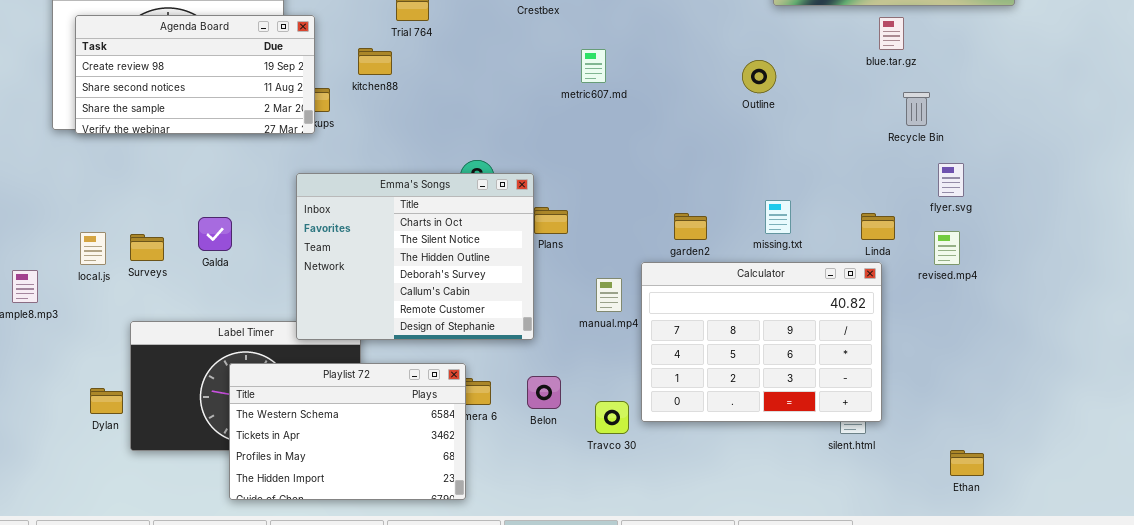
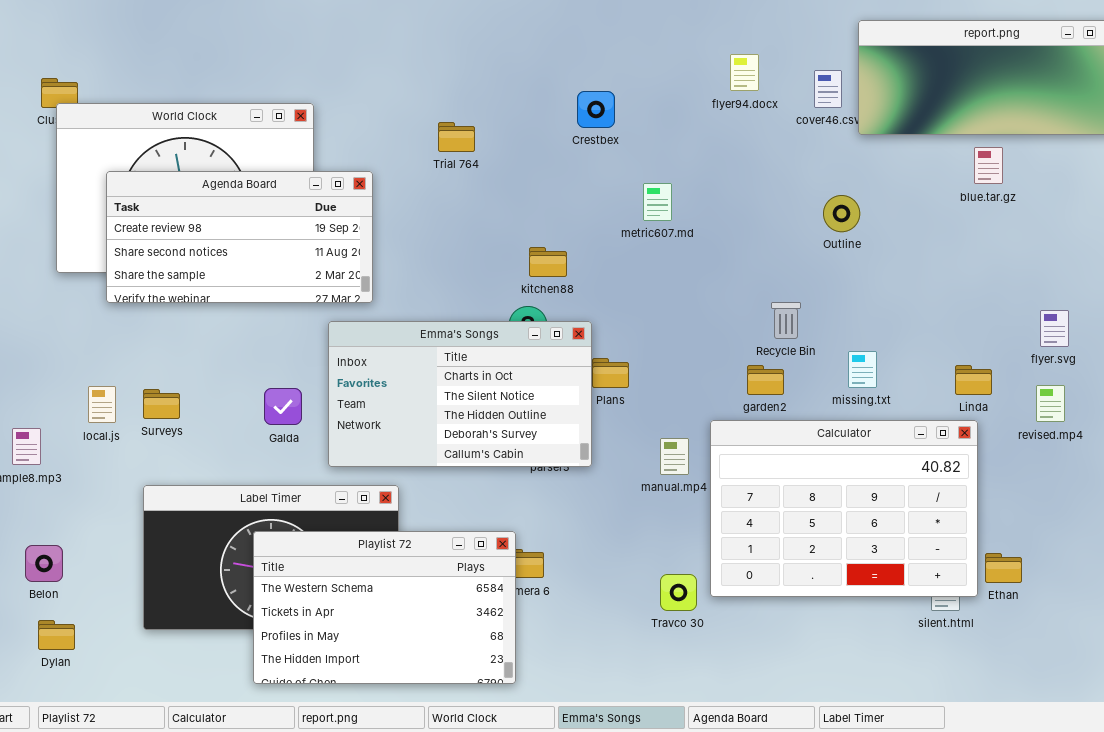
Agenda Board: [75,15,315,134] -> [106,171,373,303], moved
kitchen88: [358,48,392,75] -> [529,247,567,277], moved
Recycle Bin: [903,92,930,126] -> [771,302,801,339], moved
Emma's Songs: [296,173,534,340] -> [328,321,592,467], resized
Galda: [198,217,232,251] -> [264,388,302,425], moved
Belon: [527,376,561,409] -> [25,545,63,582], moved
Dylan: [90,388,123,414] -> [38,620,75,650], moved
Ethan: [950,450,984,476] -> [985,553,1022,583], moved

